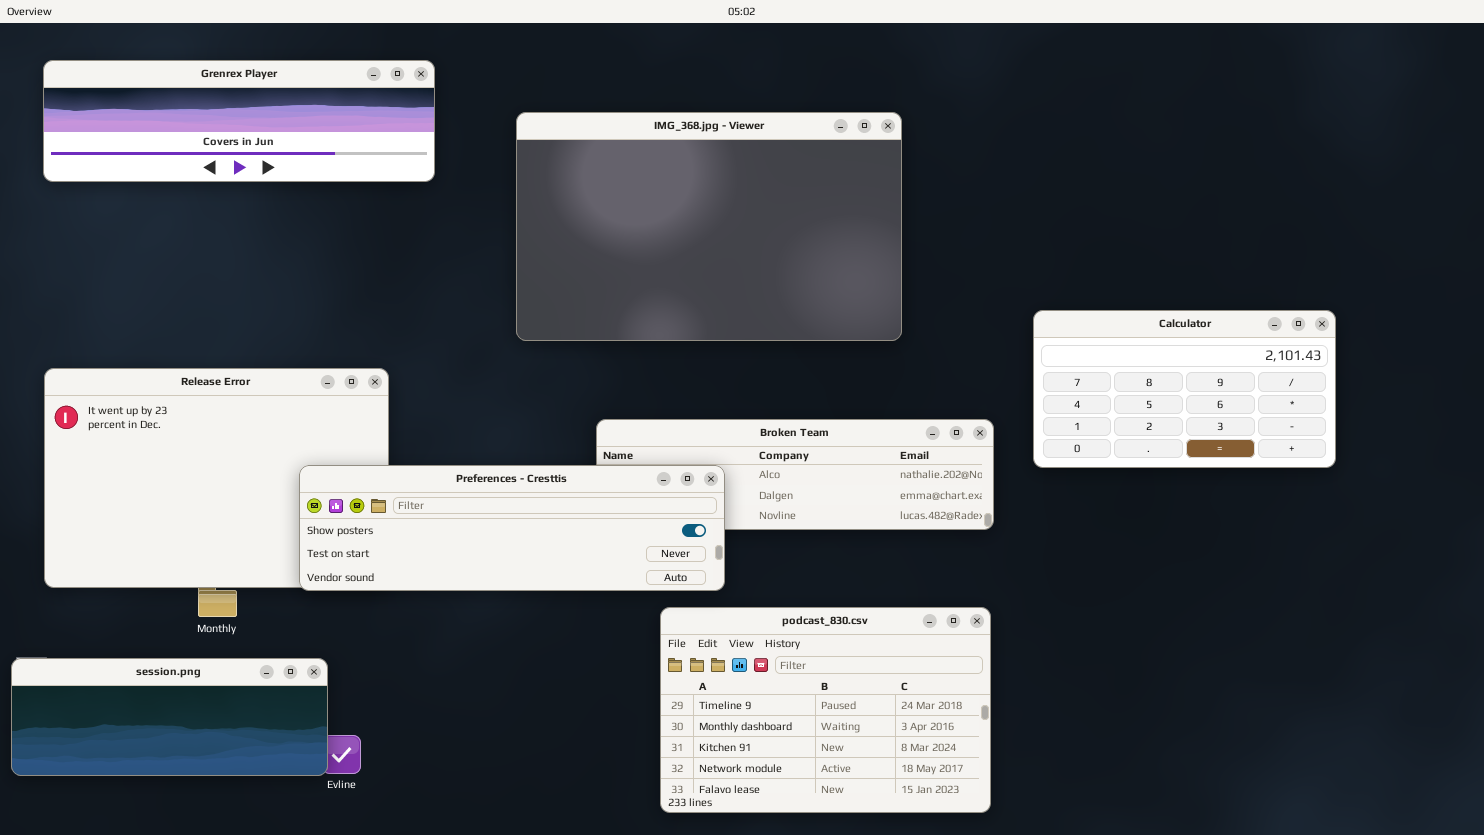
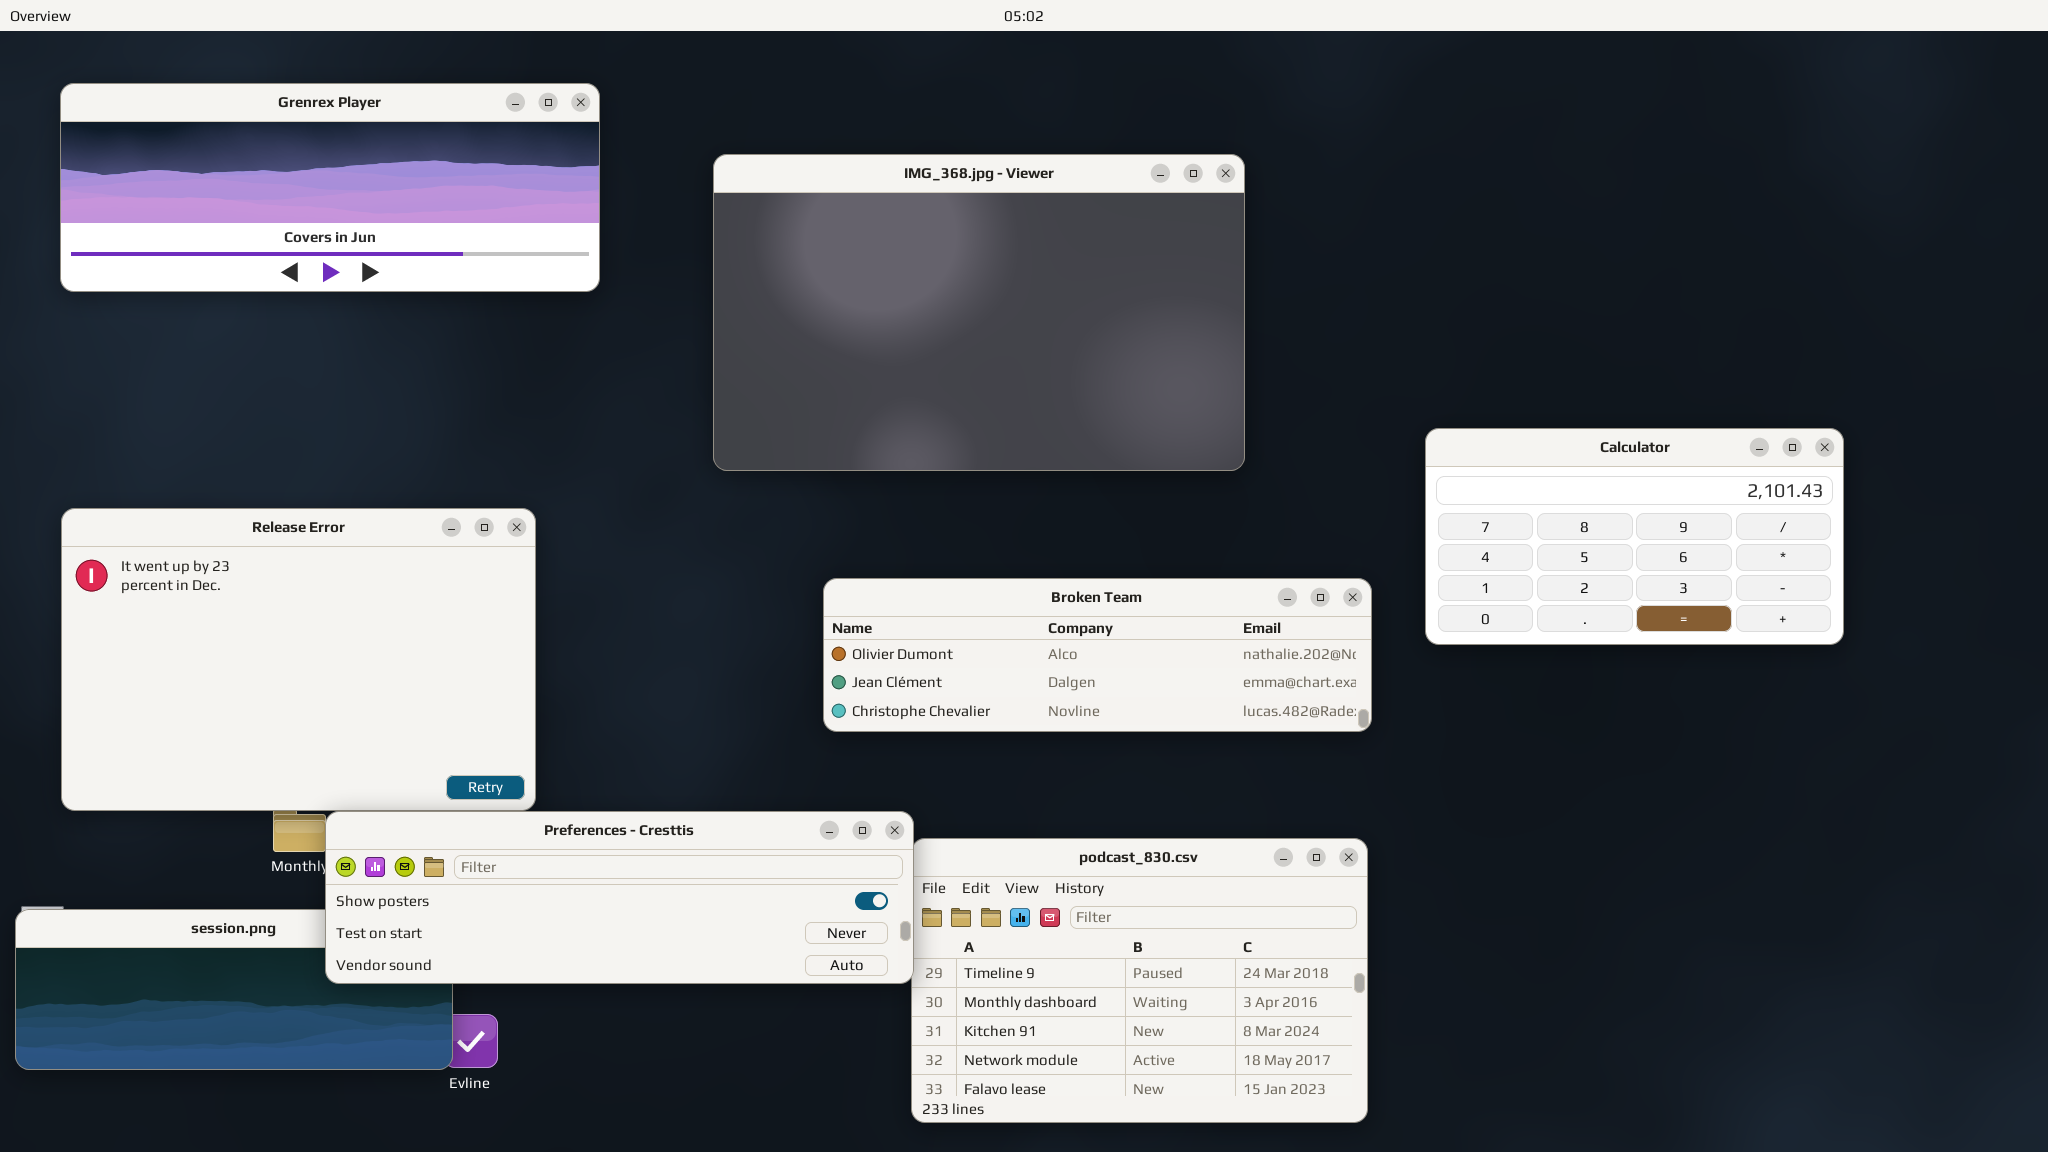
Grenrex Player: [43,60,435,182] -> [60,83,600,292], resized
Preferences - Cresttis: [299,465,725,591] -> [325,811,914,984], moved

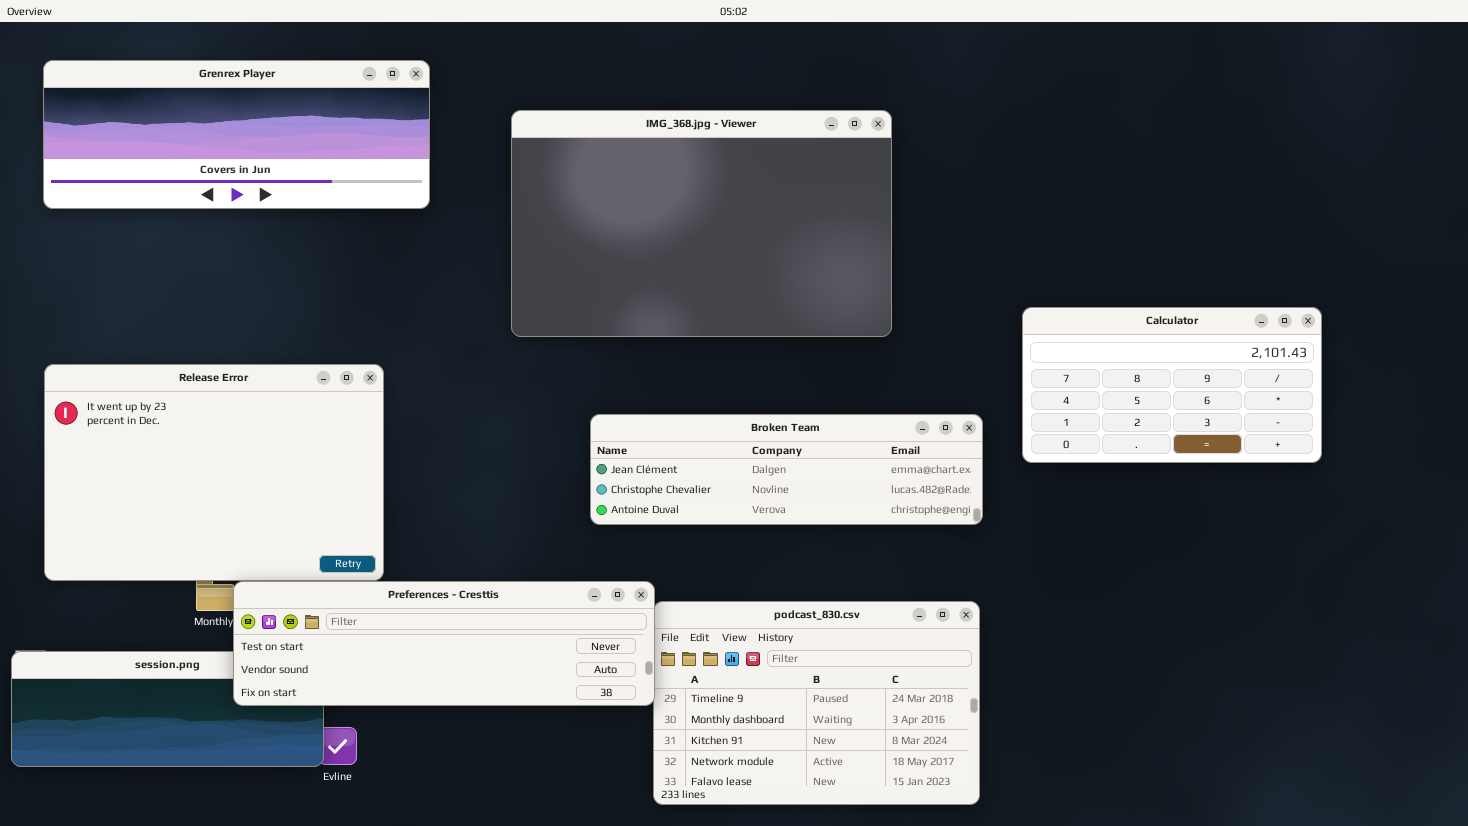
Broken Team: [823,578,1372,732] -> [590,414,983,525], scrolled down 1 row
Preferences - Cresttis: [325,811,914,984] -> [233,581,655,706], scrolled down 1 row

